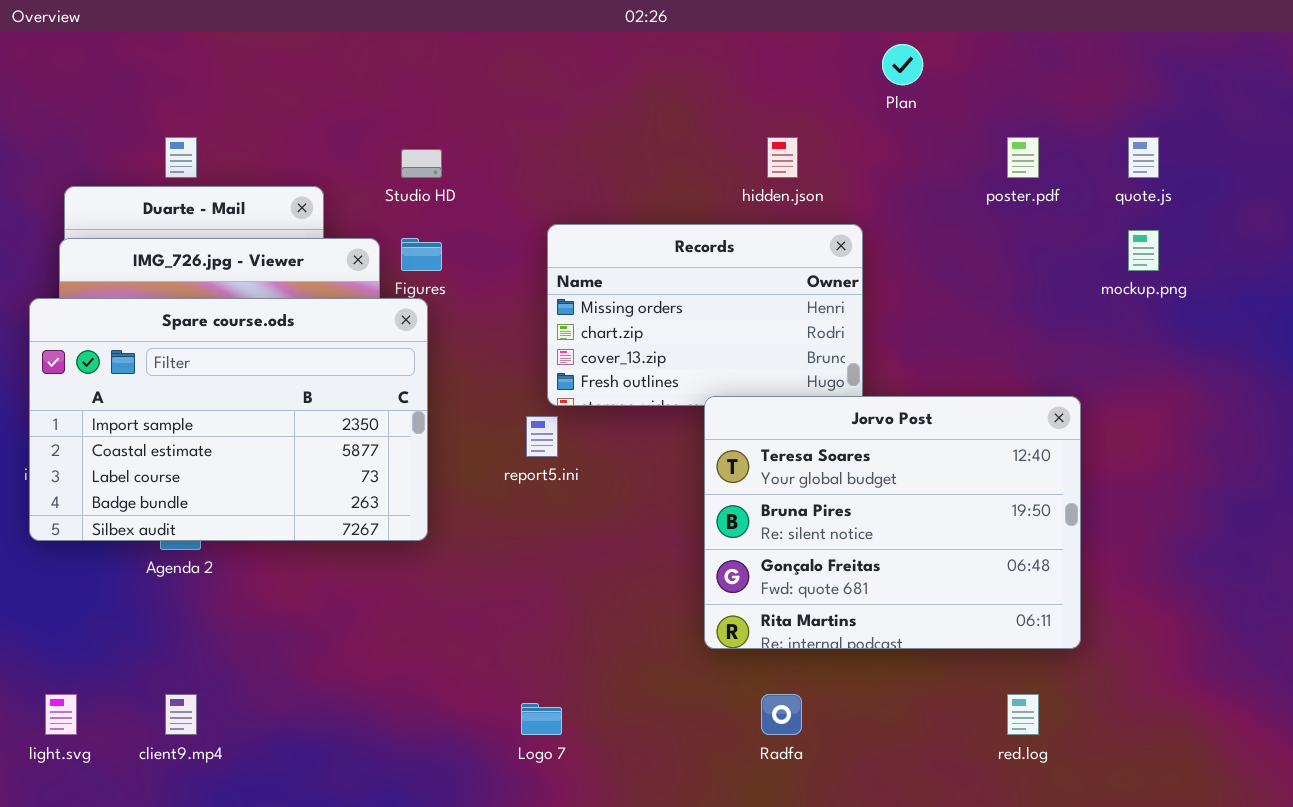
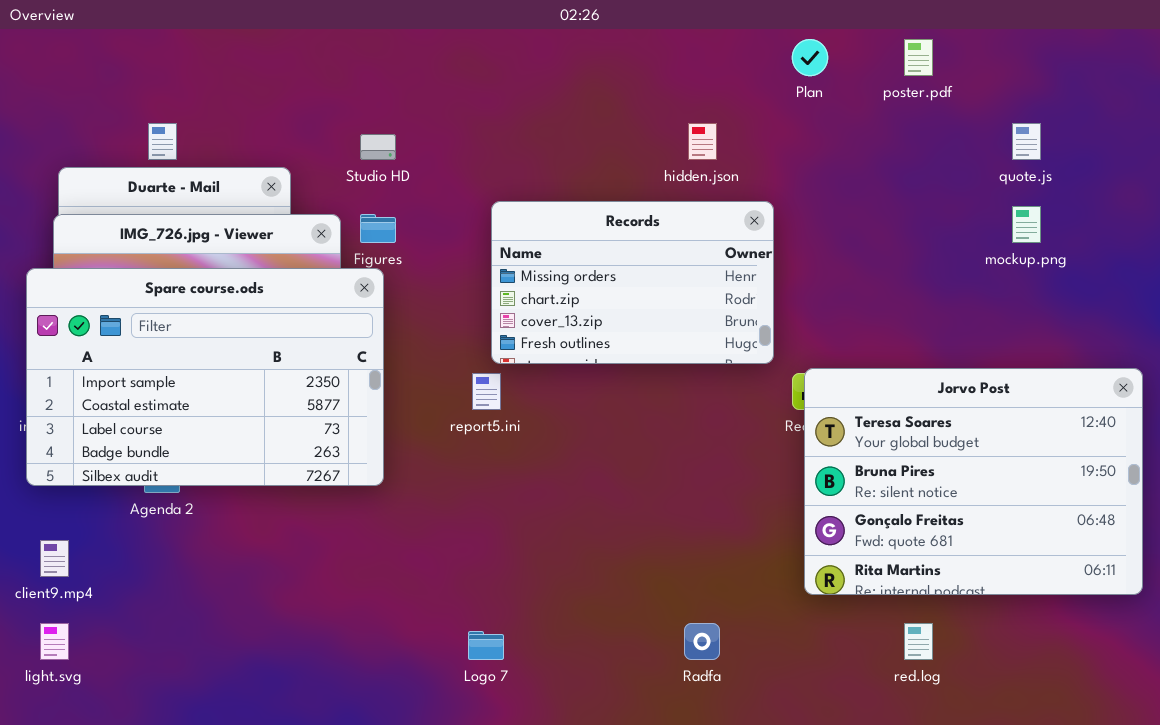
poster.pdf: [1007,137,1039,178] -> [904,39,933,76], moved
Jorvo Post: [704,396,1081,649] -> [804,368,1143,595], moved
client9.mp4: [165,694,197,735] -> [40,540,69,577], moved

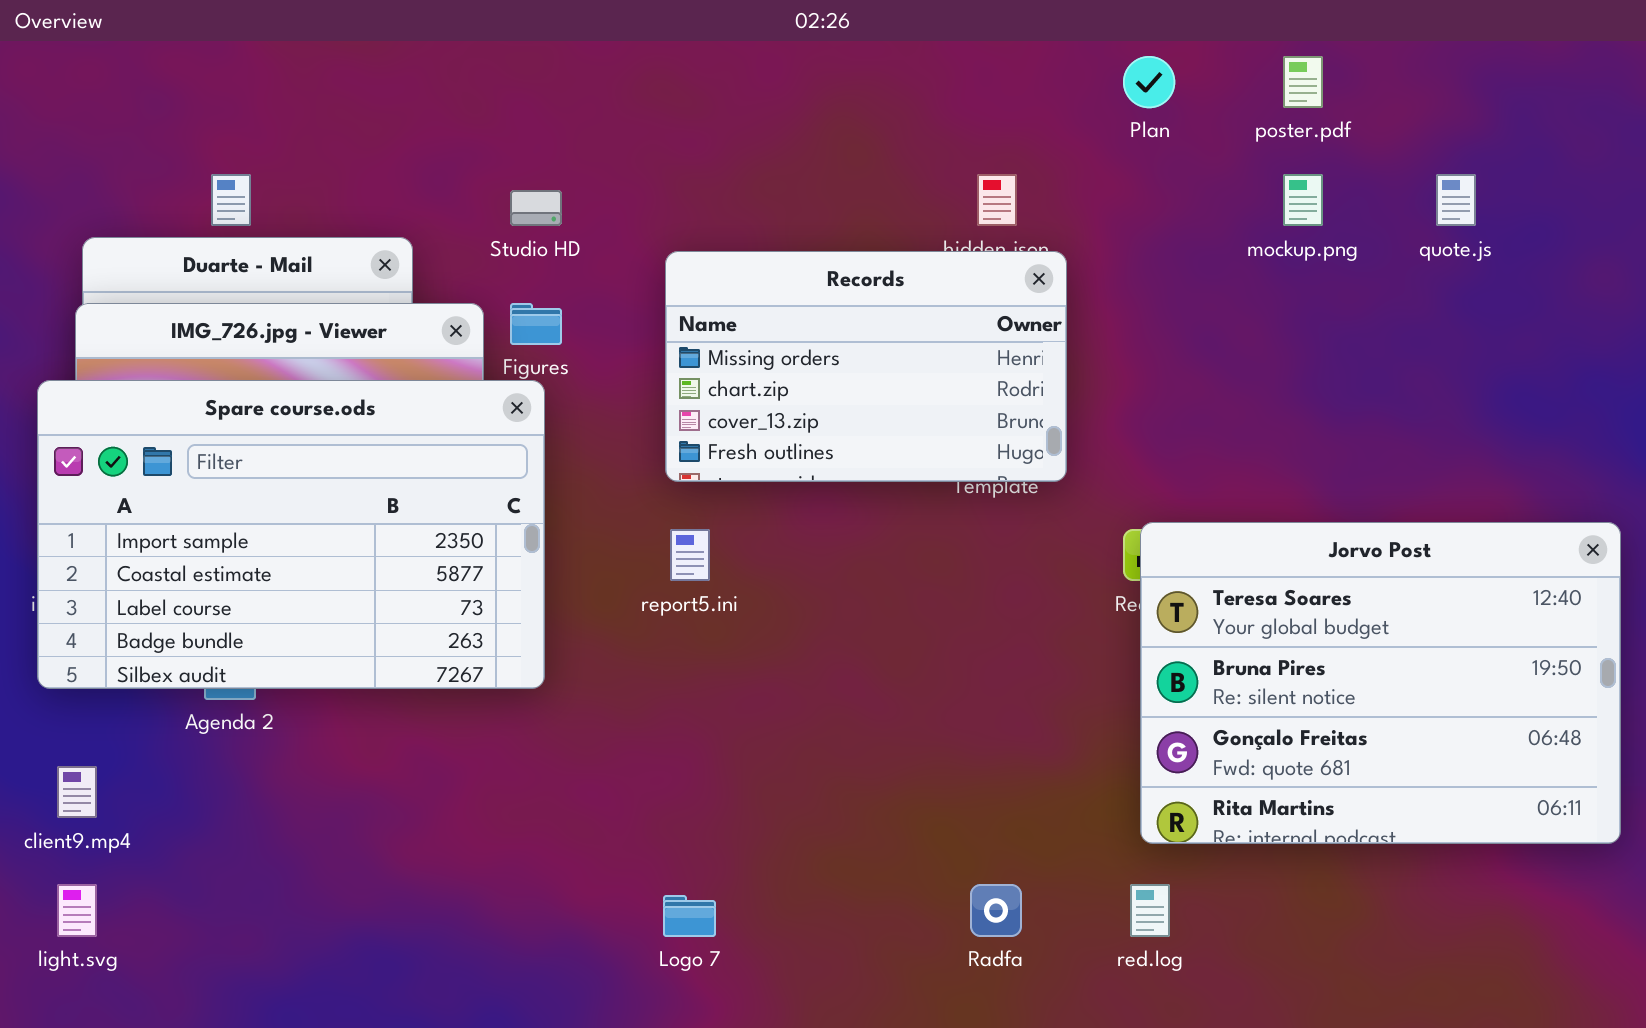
Records: [491,201,774,364] -> [665,251,1067,482], moved
mockup.png: [1012,206,1041,243] -> [1283,174,1323,226], moved
red.log: [904,623,933,660] -> [1130,884,1170,937], moved

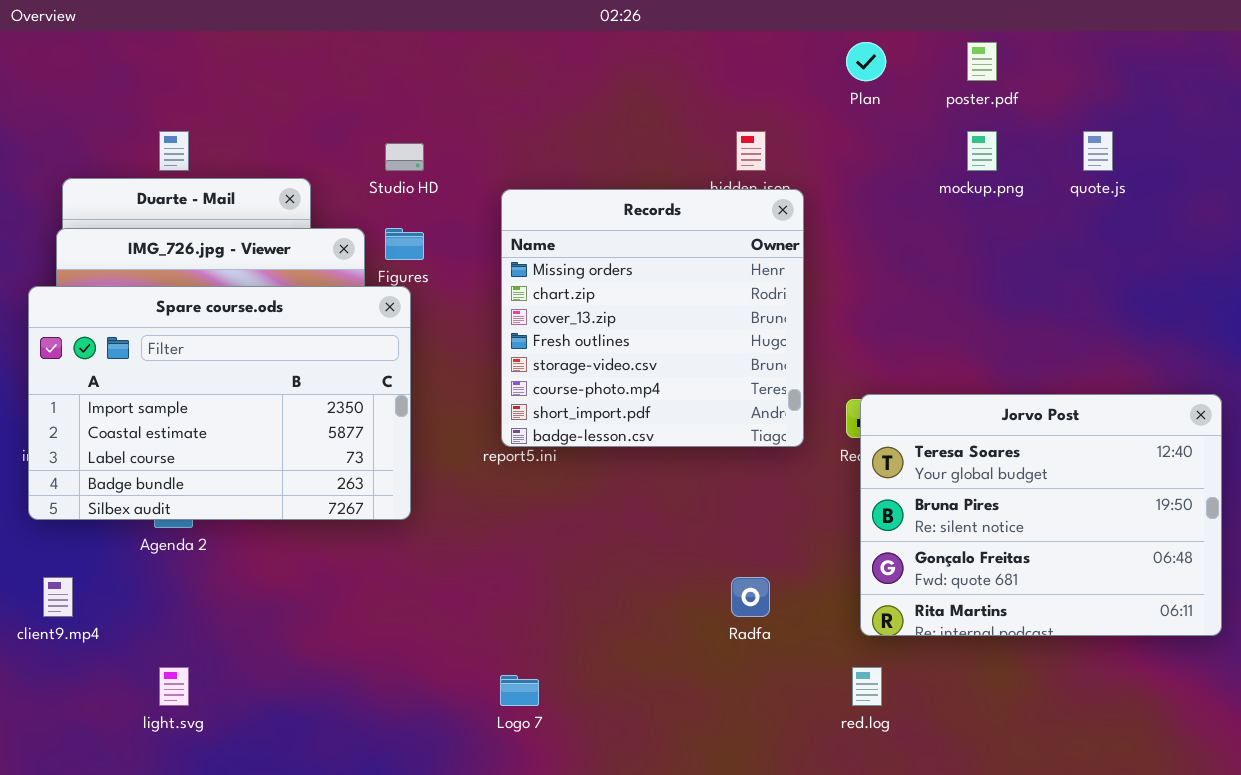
Records: [665,251,1067,482] -> [501,189,804,447], resized
light.svg: [57,884,97,937] -> [159,667,189,706], moved
Radfa: [970,884,1022,937] -> [731,577,770,617], moved

